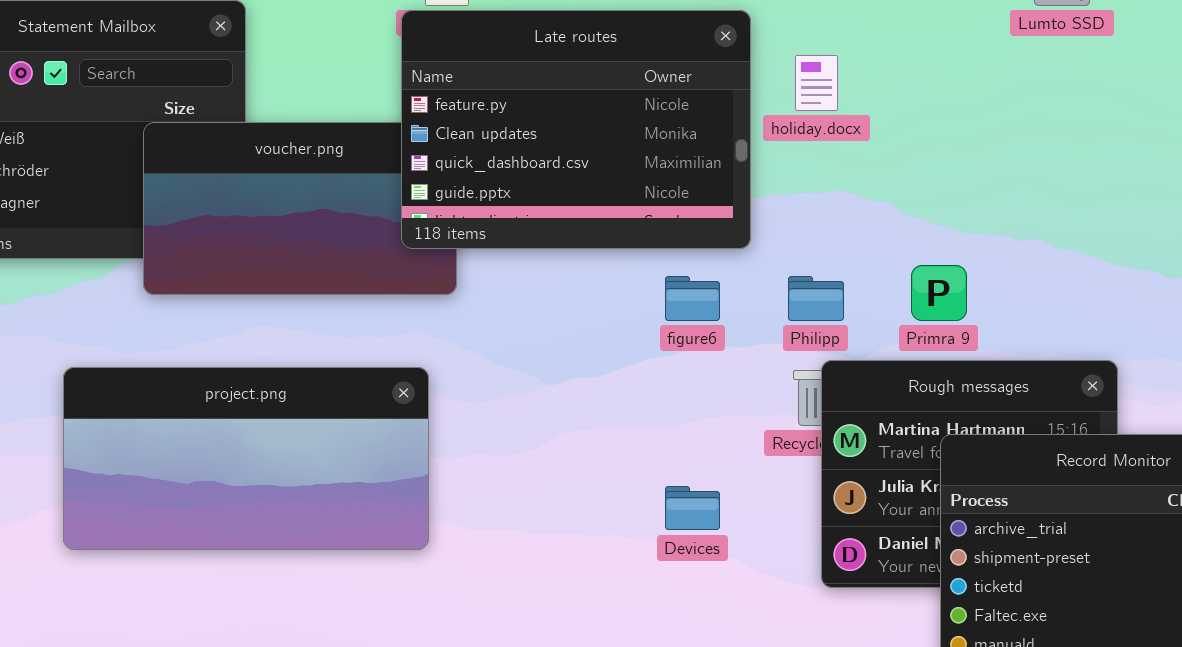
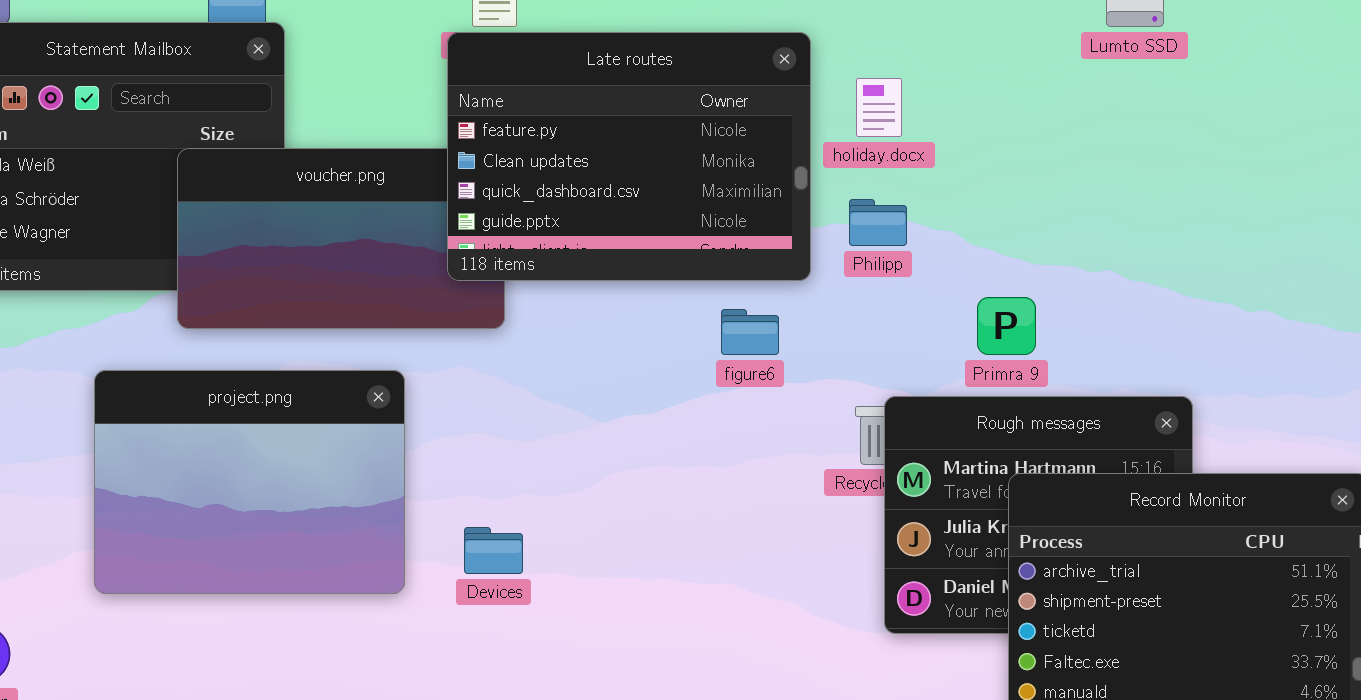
Philipp: [788,276,844,321] -> [849,199,907,246], moved
project.png: [63,367,429,550] -> [94,370,405,594], resized
Devices: [665,486,720,530] -> [464,527,523,574], moved

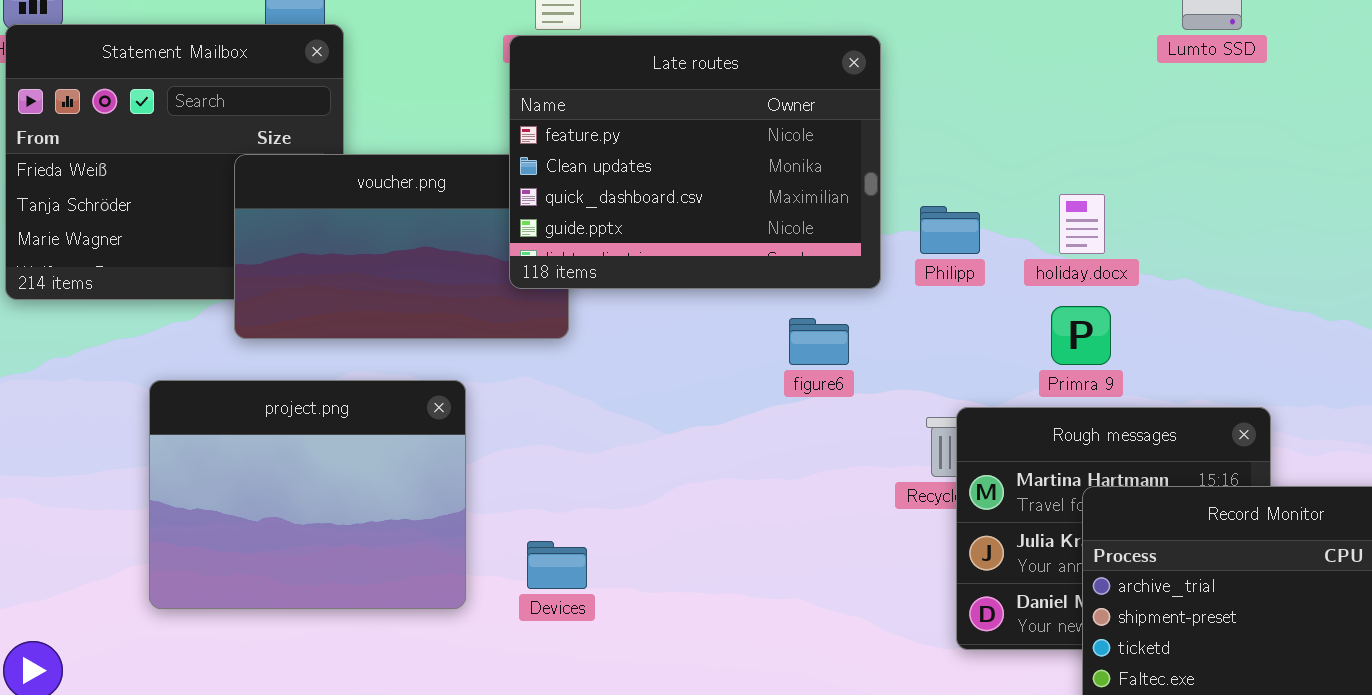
holiday.docx: [856,78,902,137] -> [1059,194,1105,254], moved

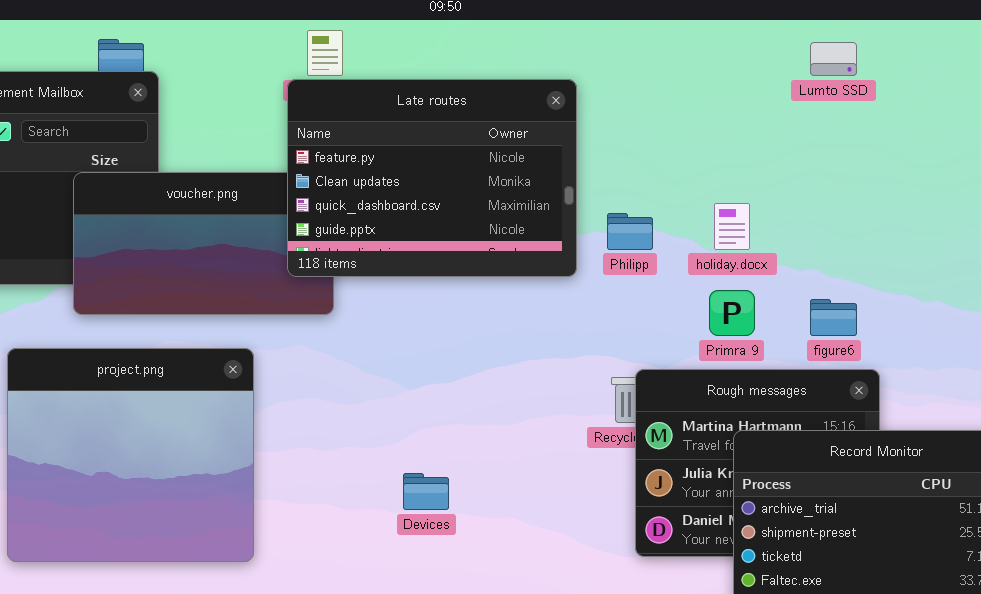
figure6: [789,318,849,365] -> [810,299,857,336], moved
project.png: [149,380,466,609] -> [7,348,254,562], resized
Devices: [527,541,587,589] -> [403,473,449,510], moved

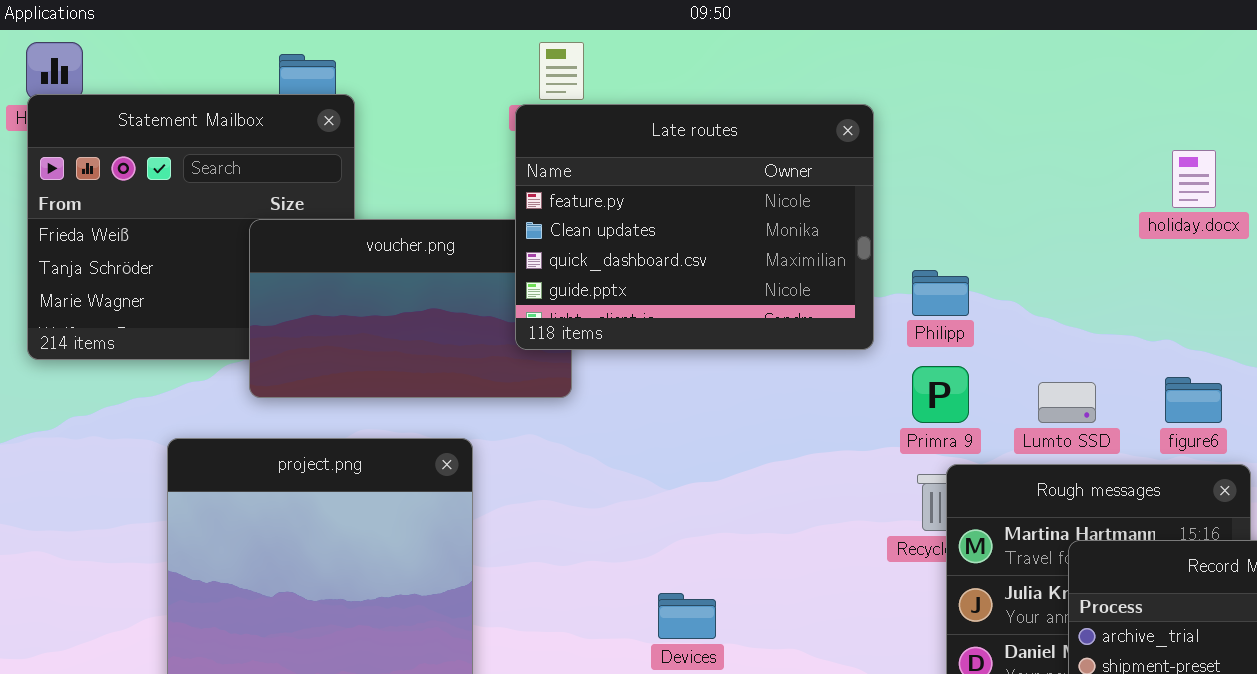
Lumto SSD: [810,42,857,76] -> [1038,382,1096,423], moved
holiday.docx: [714,203,750,250] -> [1172,150,1216,208], moved
Primra 9: [709,290,755,336] -> [912,366,969,423], moved

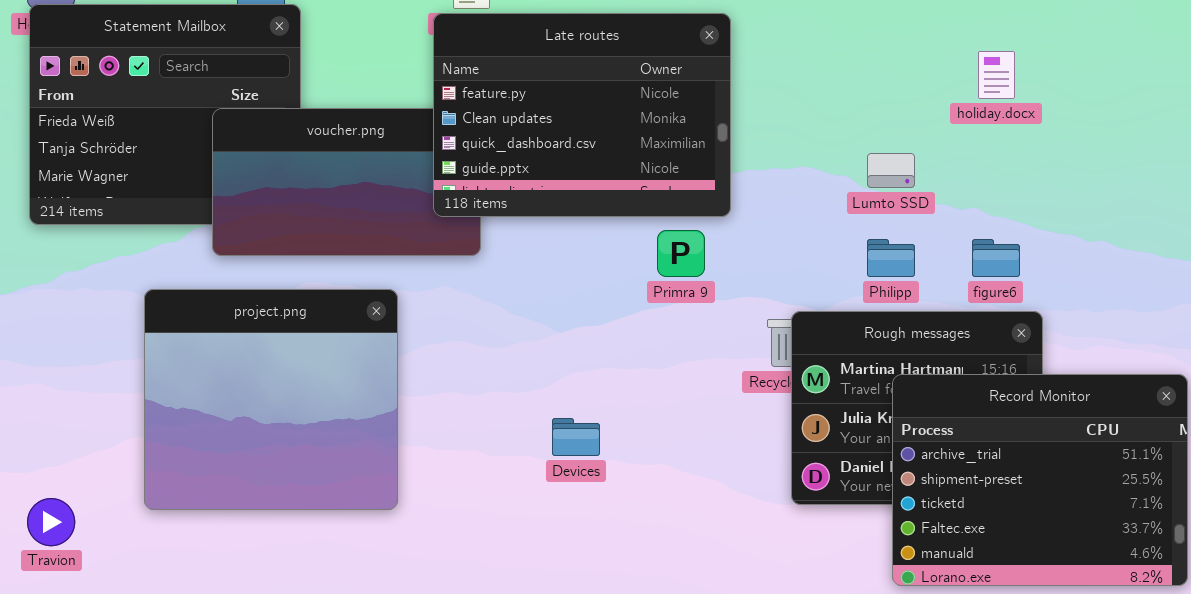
Philipp: [912,270,969,316] -> [867,239,915,277], moved
Primra 9: [912,366,969,423] -> [657,230,705,277], moved
Lumto SSD: [1038,382,1096,423] -> [867,153,915,188], moved

